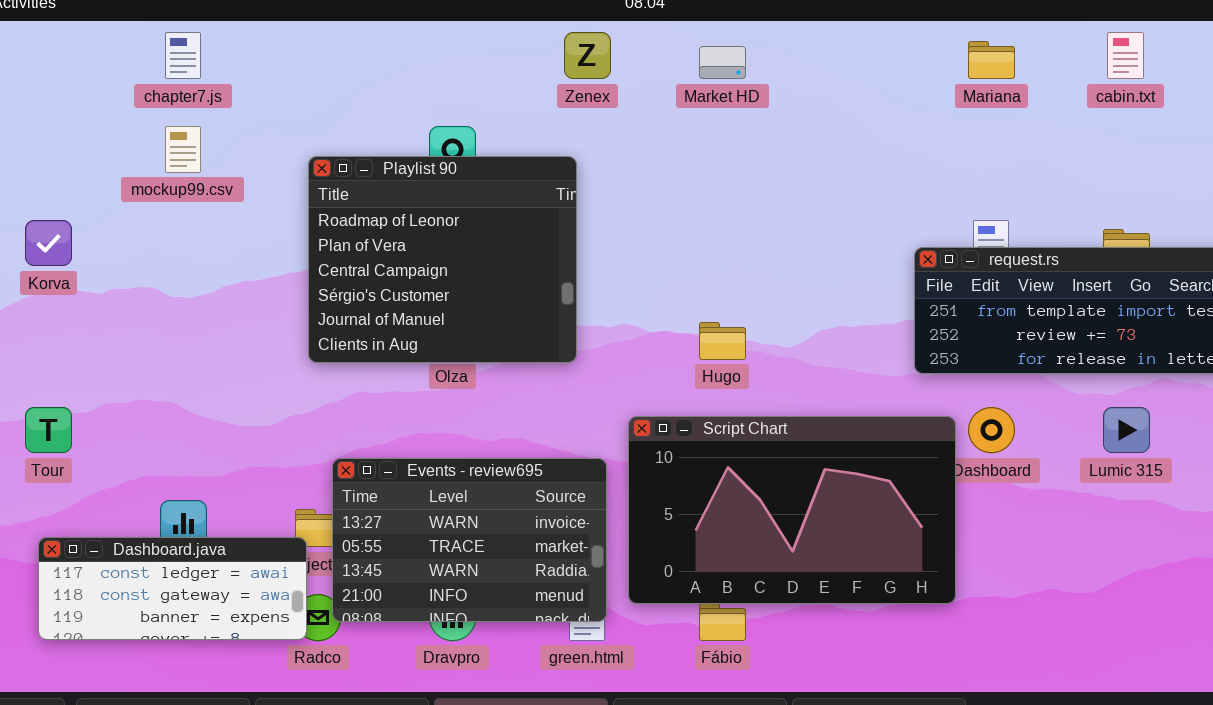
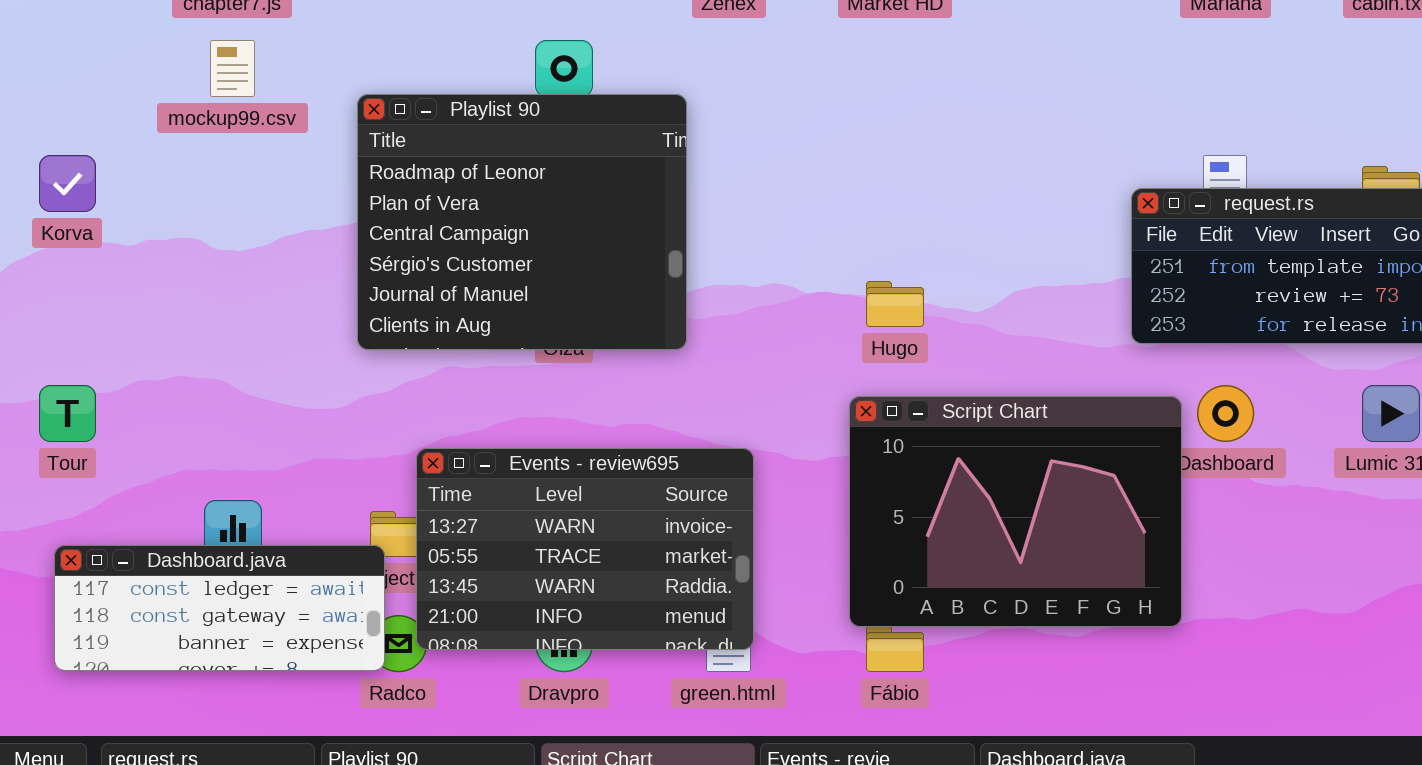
Playlist 90: [308,156,577,363] -> [357,94,687,350], moved
Script Chart: [628,416,956,604] -> [849,396,1182,627], resized

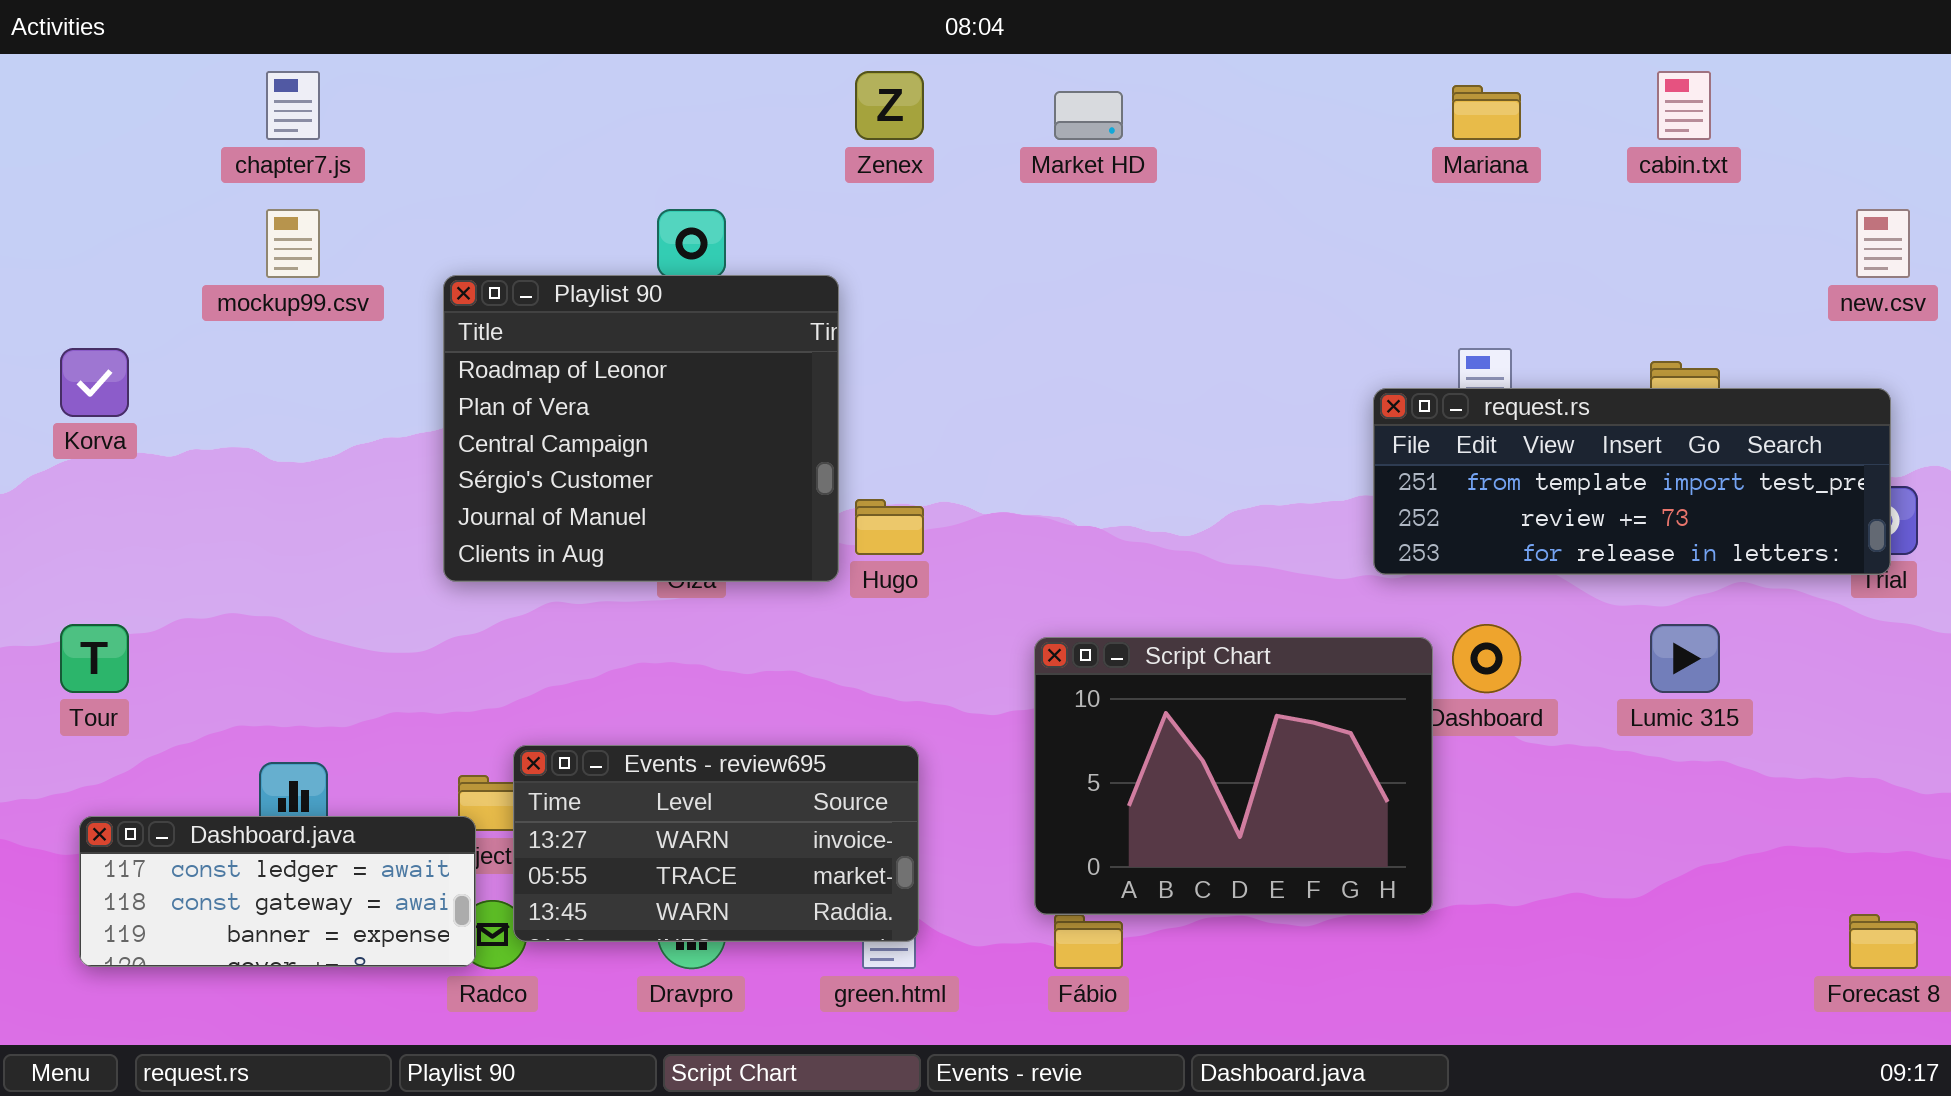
Hugo: [866,281,924,327] -> [855,499,924,555], moved
Events - review695: [416,448,754,650] -> [513,745,919,942], resized

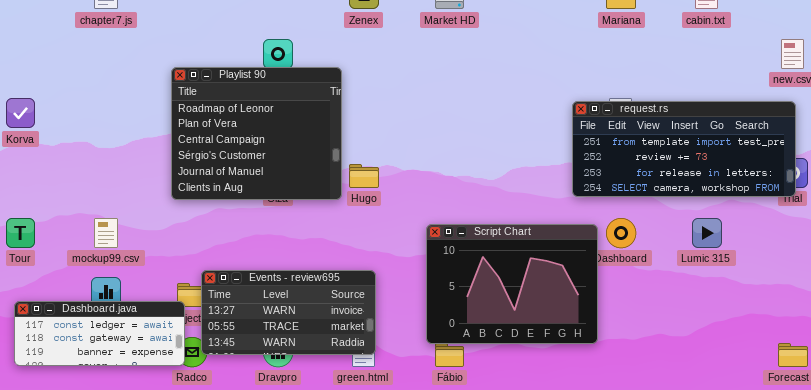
mockup99.csv: [266,209,320,278] -> [94,218,118,248], moved
request.rs: [1373,388,1891,575] -> [572,101,796,197], resized

